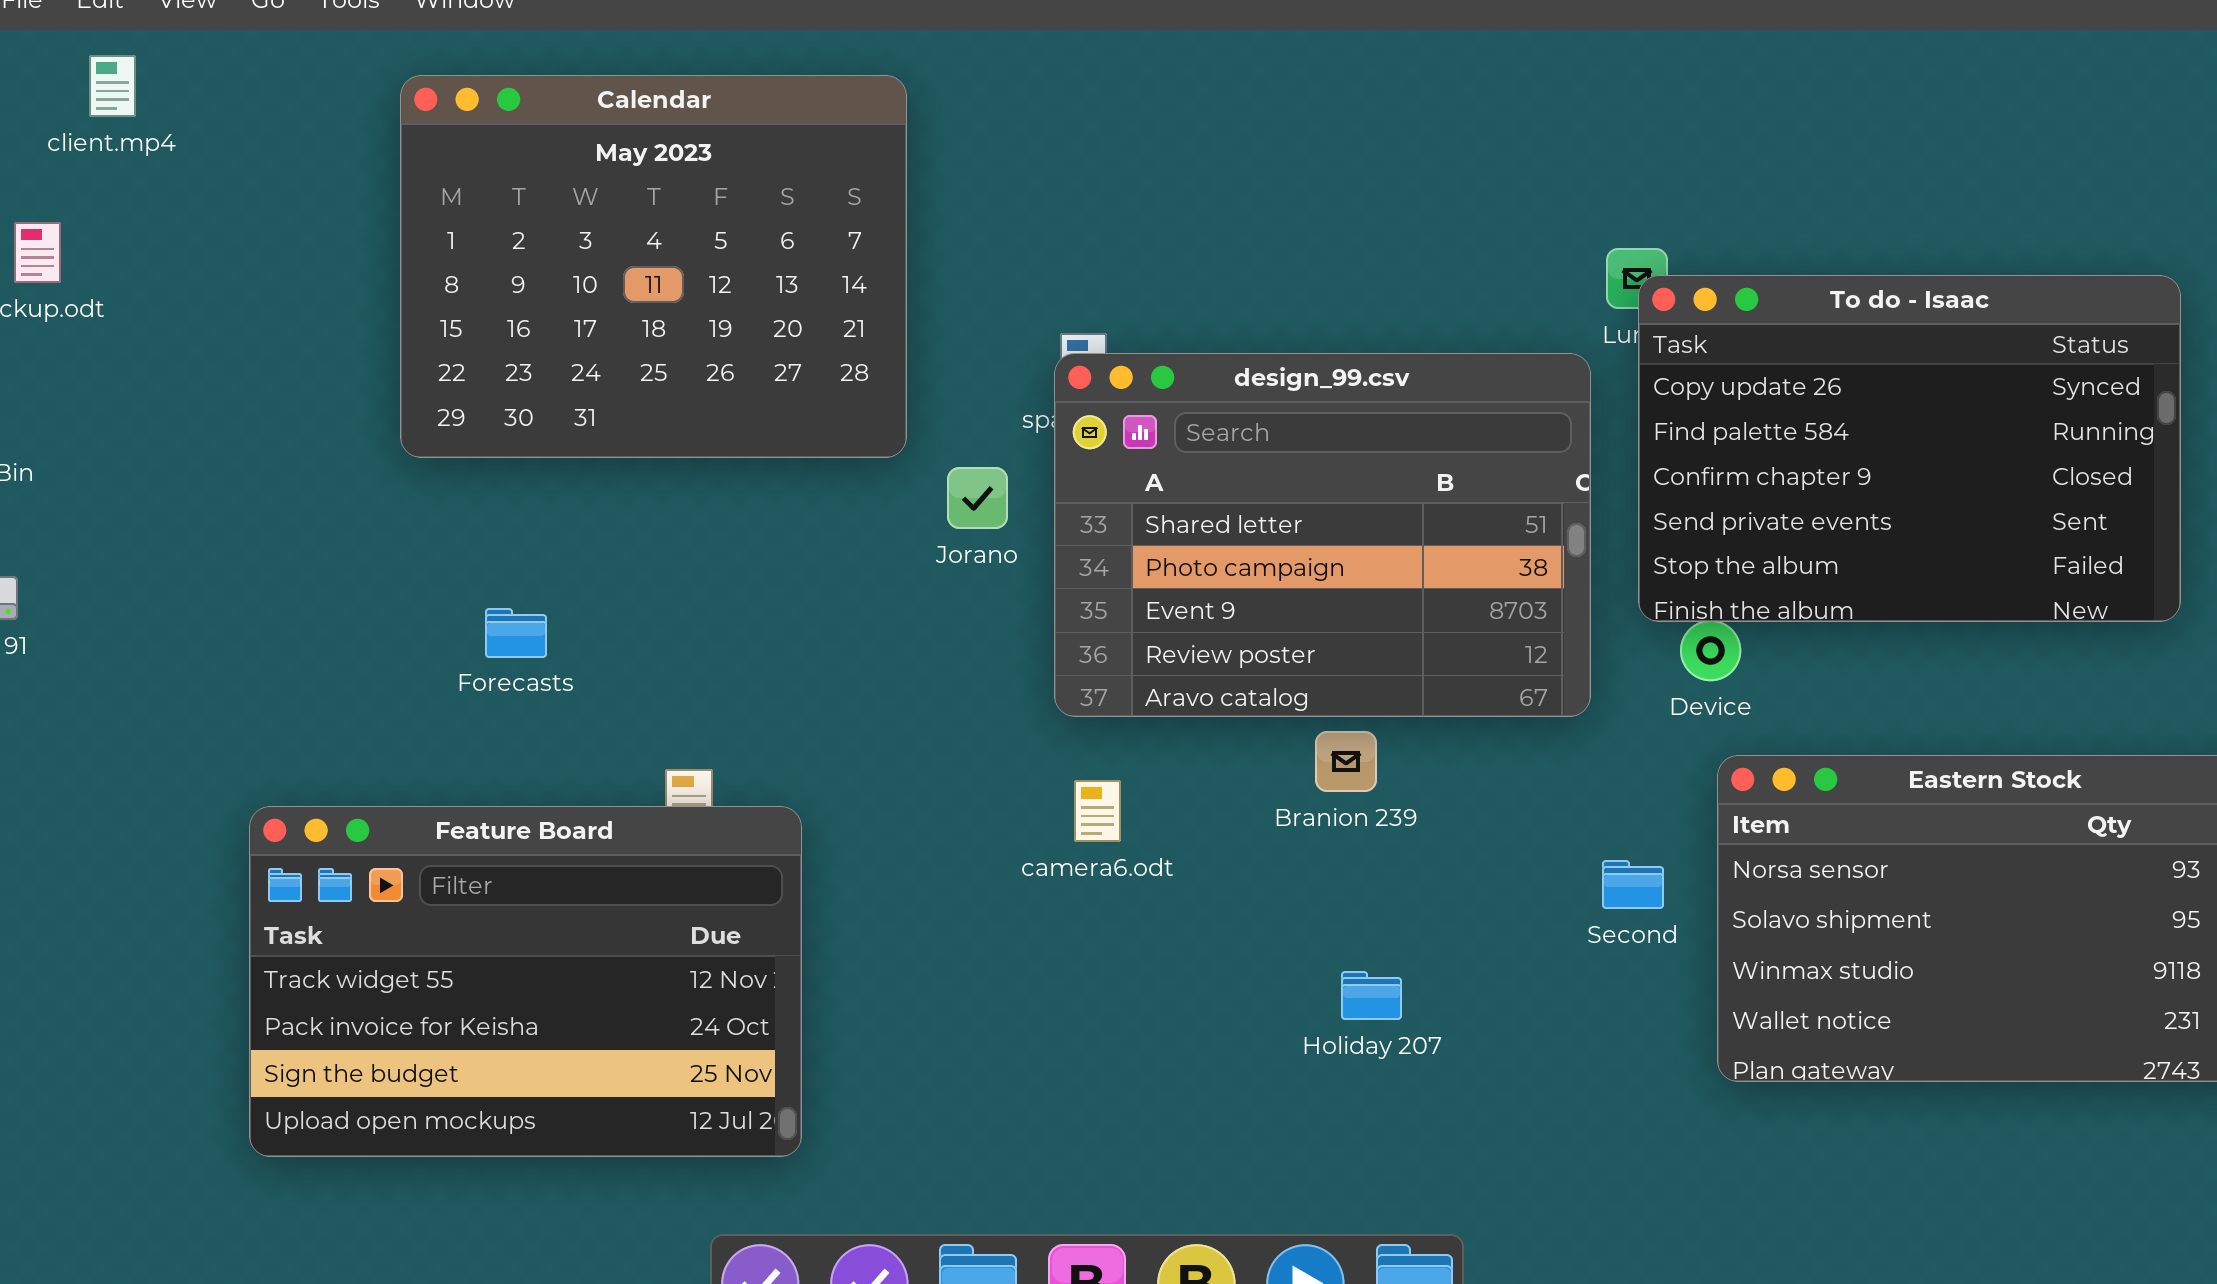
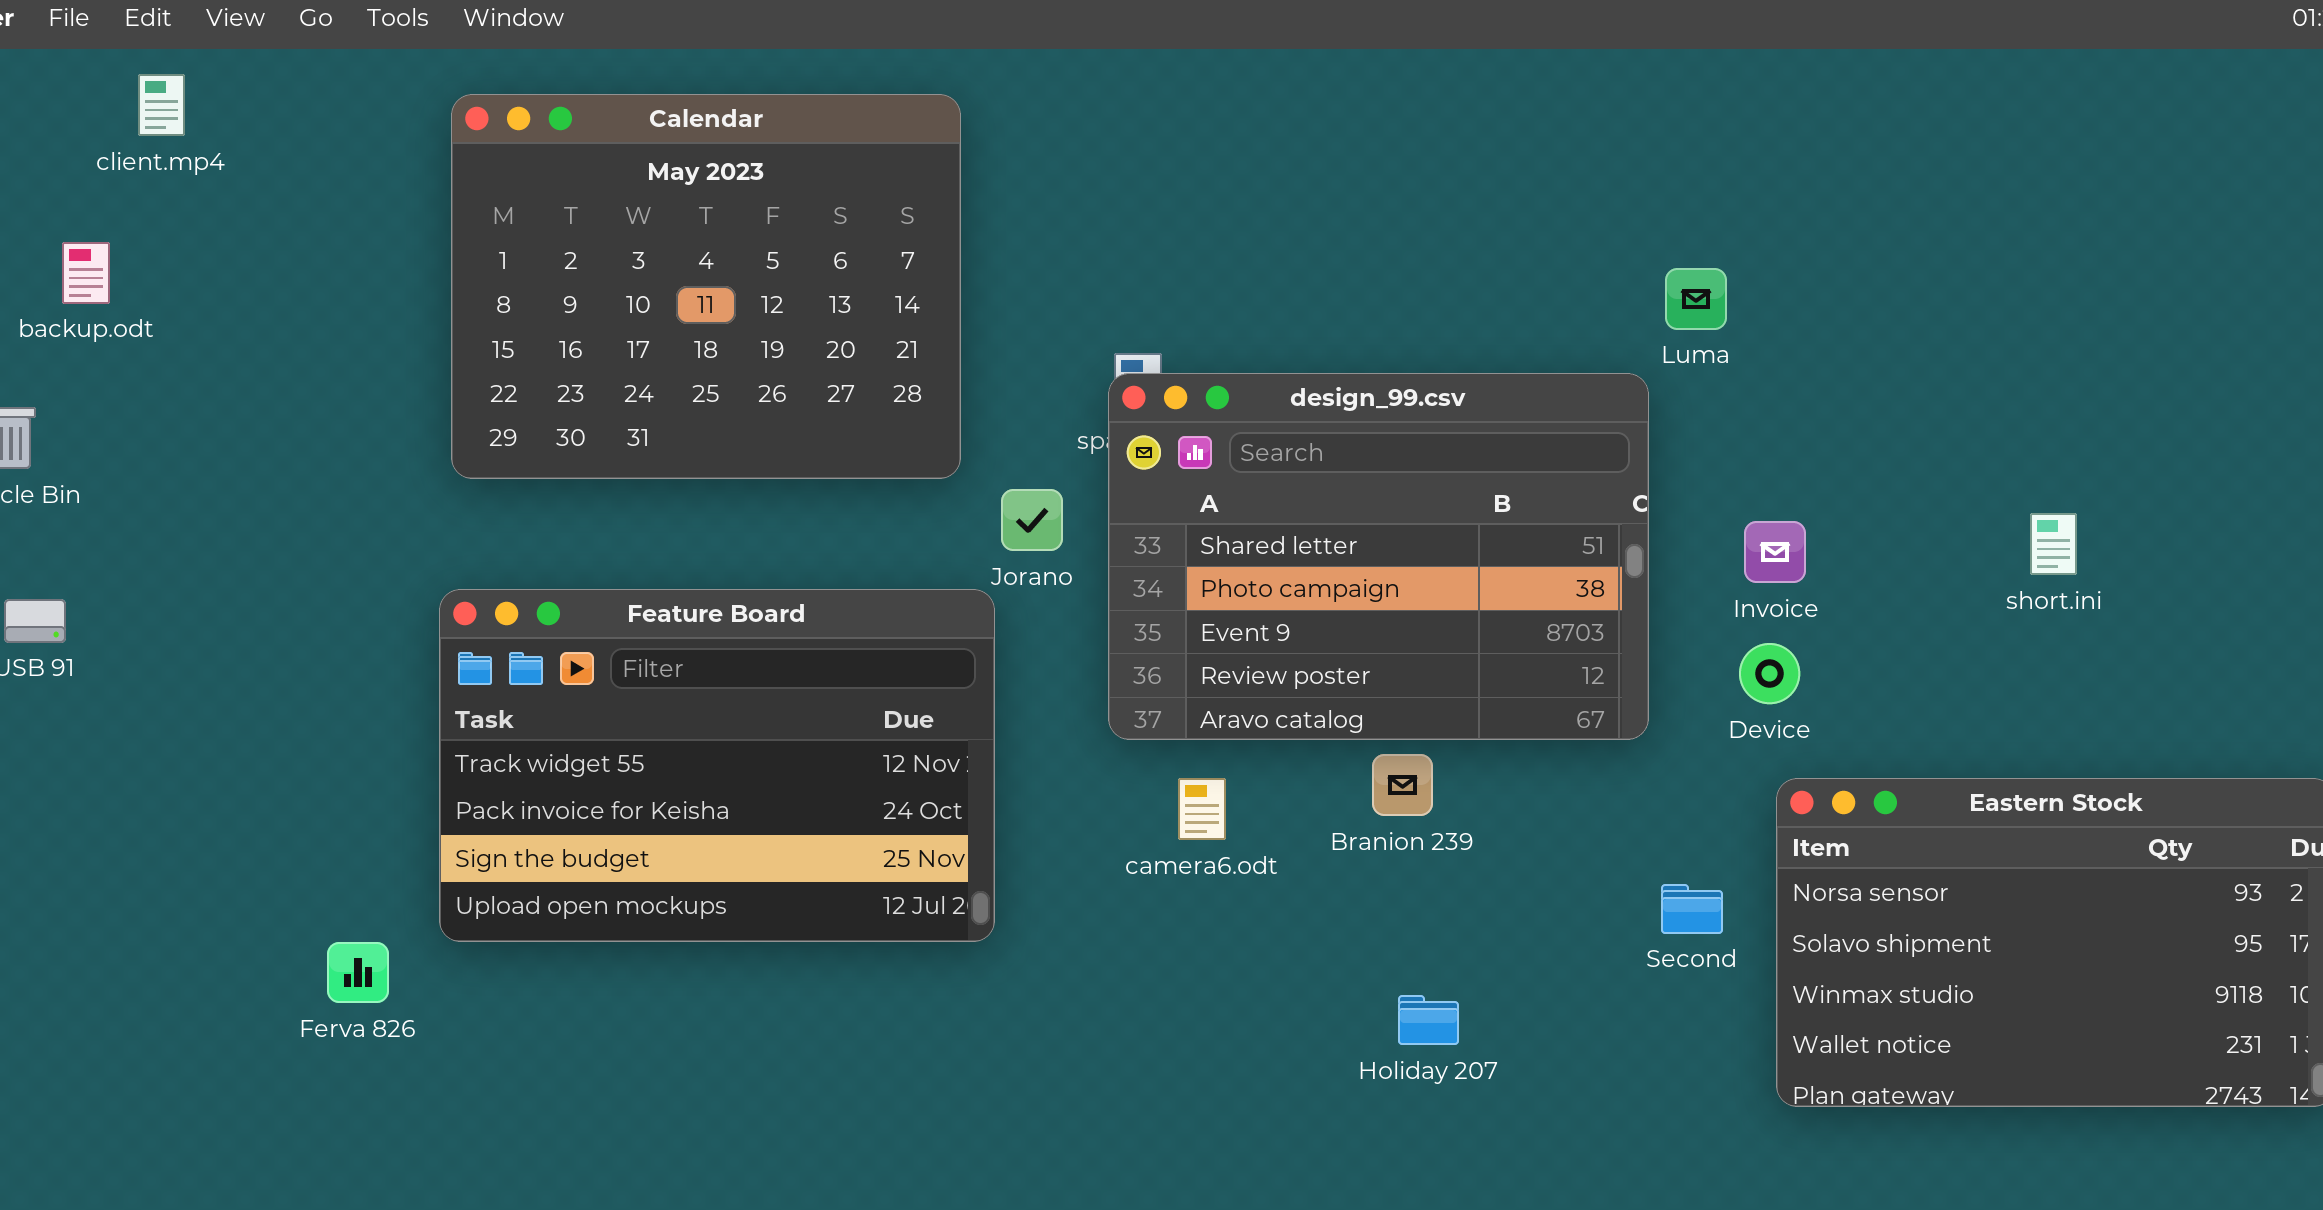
To do - Isaac: [1638,275,2181,622] -> none, closed
camera6.odt: [1074,780,1121,842] -> [1178,778,1226,840], moved
Feature Board: [249,806,802,1157] -> [439,589,995,942], moved

